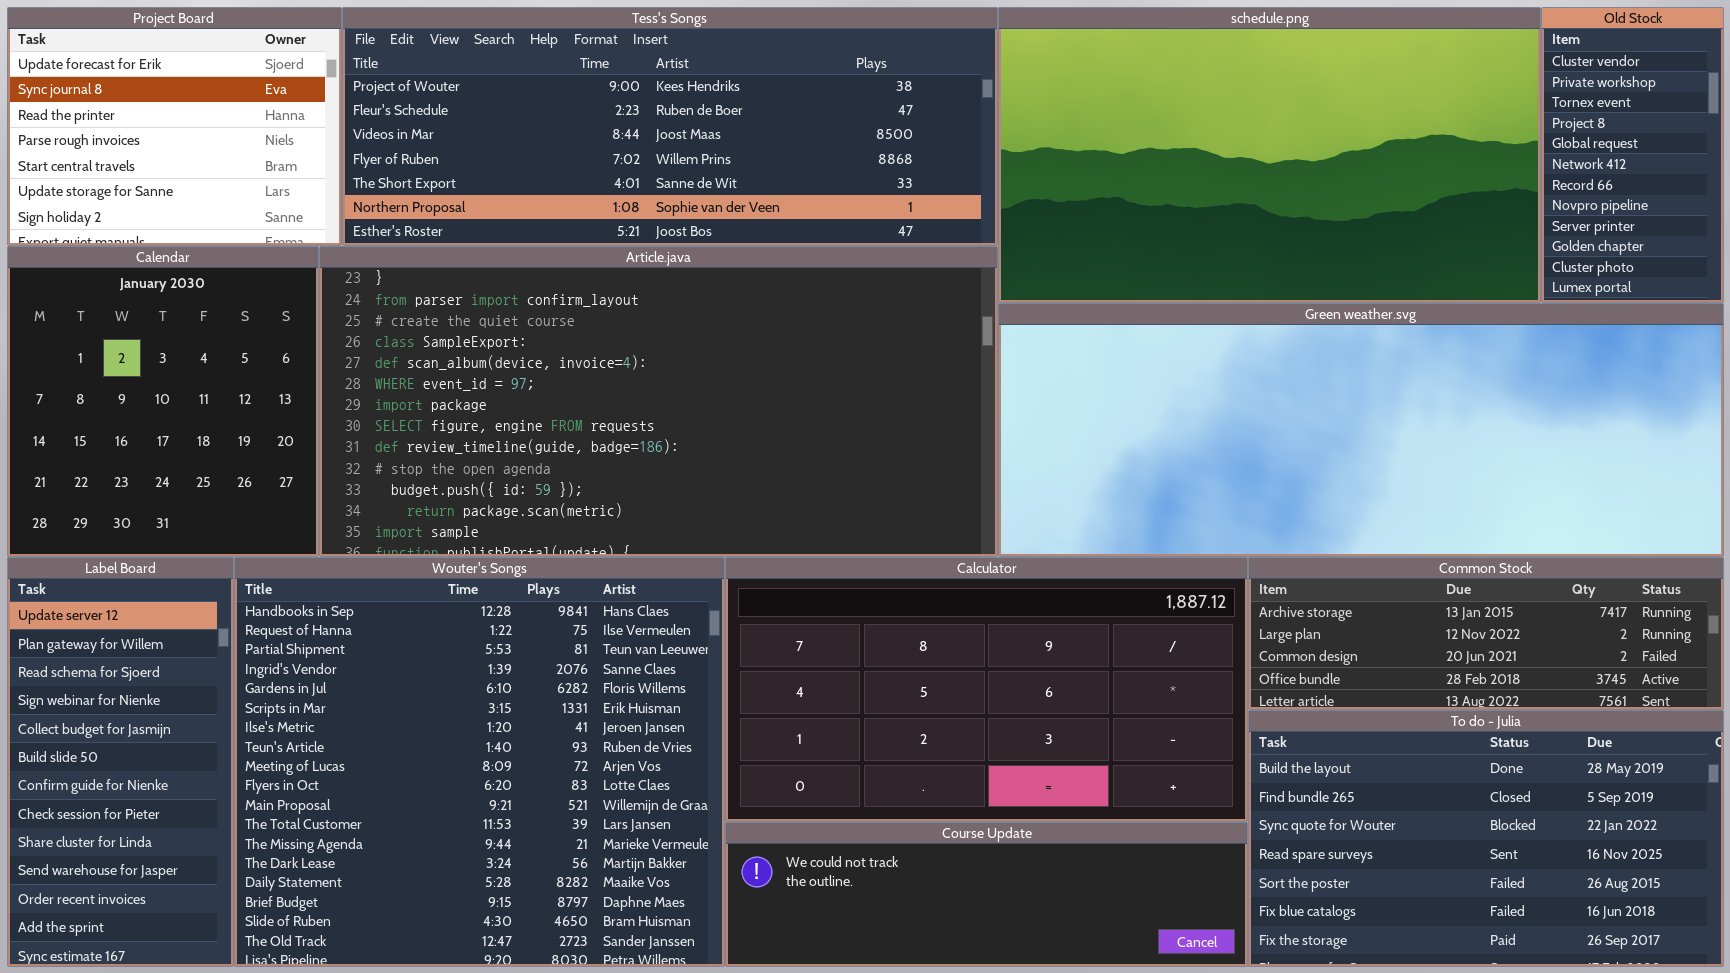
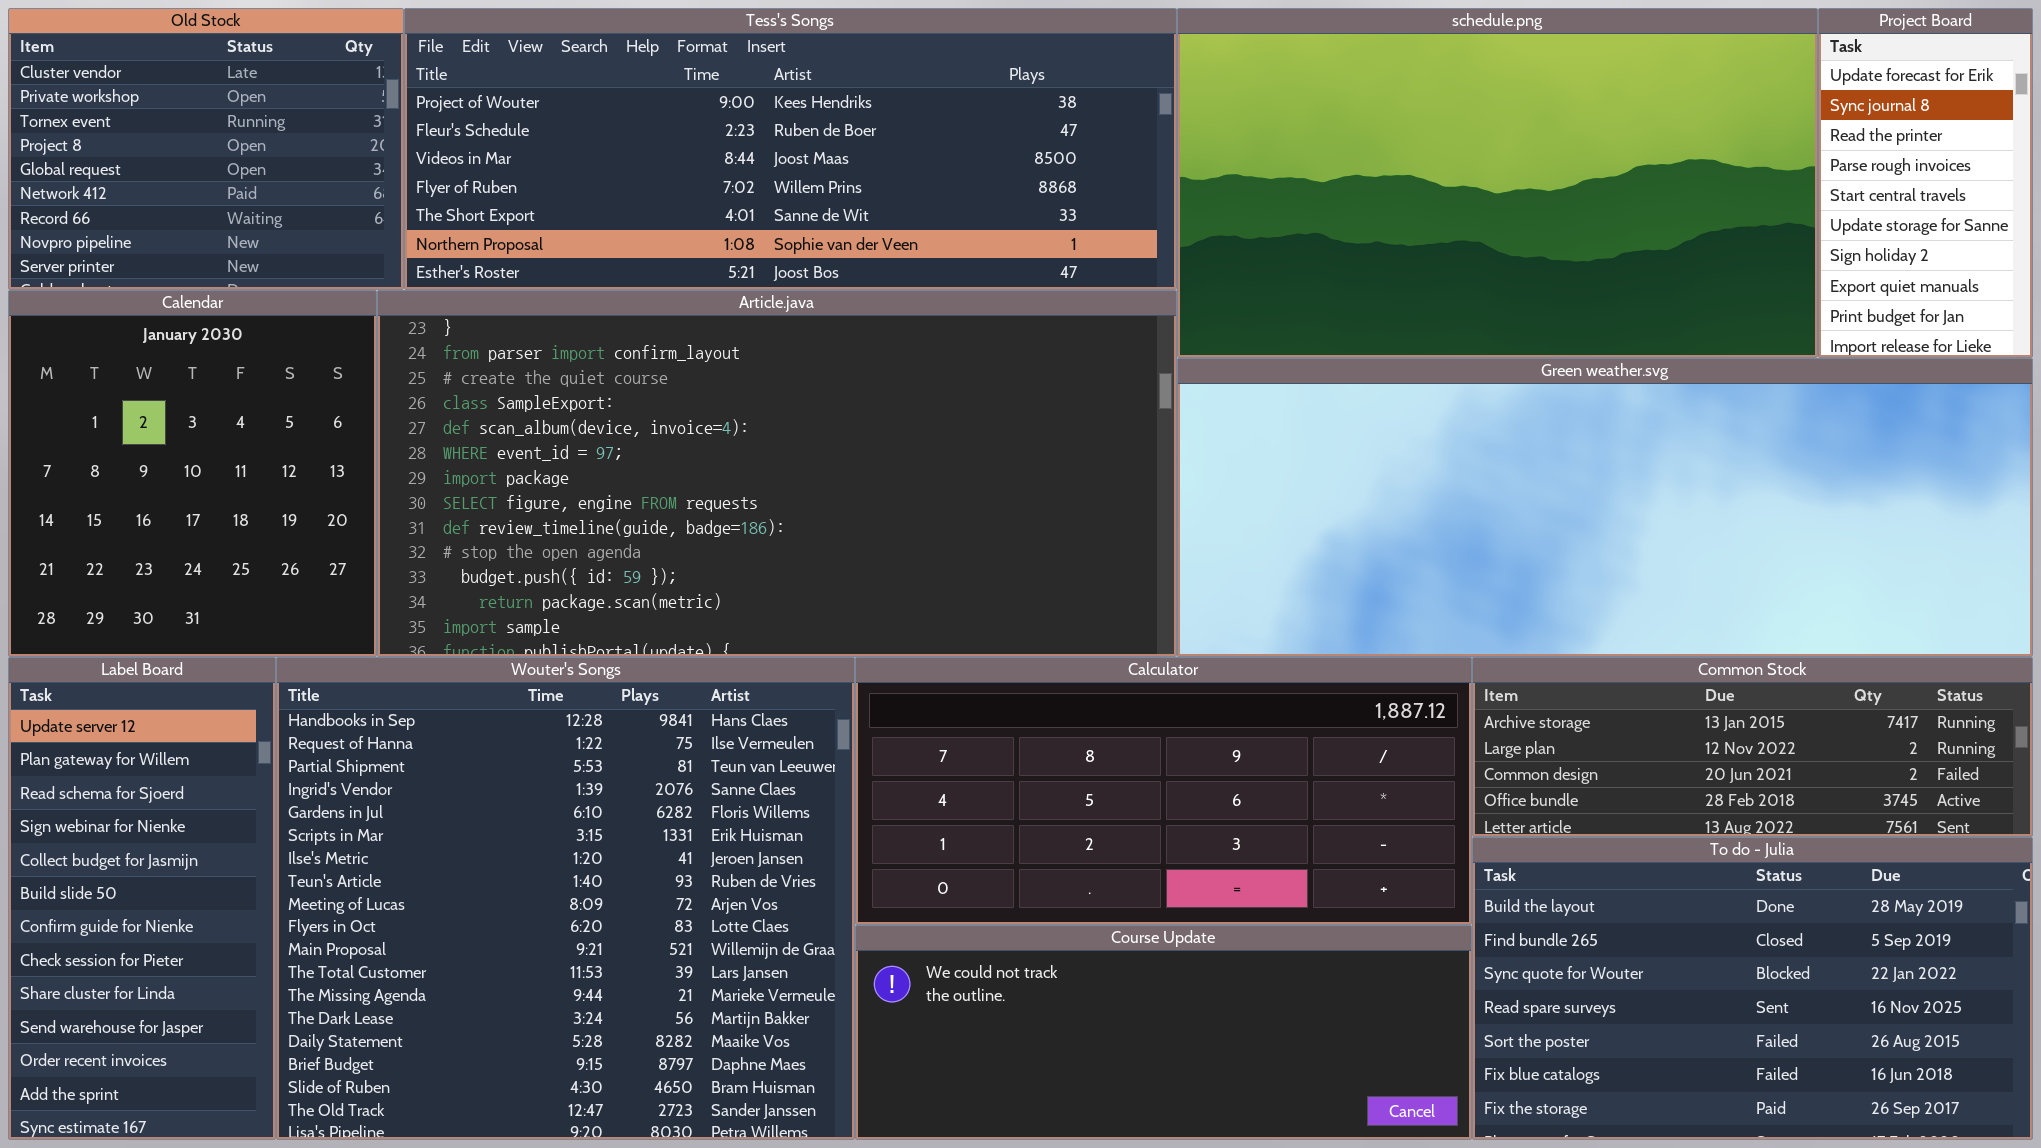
Project Board: [7,7,342,246] -> [1818,8,2033,358], moved, resized
Old Stock: [1541,7,1724,303] -> [8,8,404,290], moved, resized
Calculator: [725,557,1248,822] -> [855,657,1472,925], resized
Course Update: [725,822,1248,967] -> [855,925,1472,1140], resized

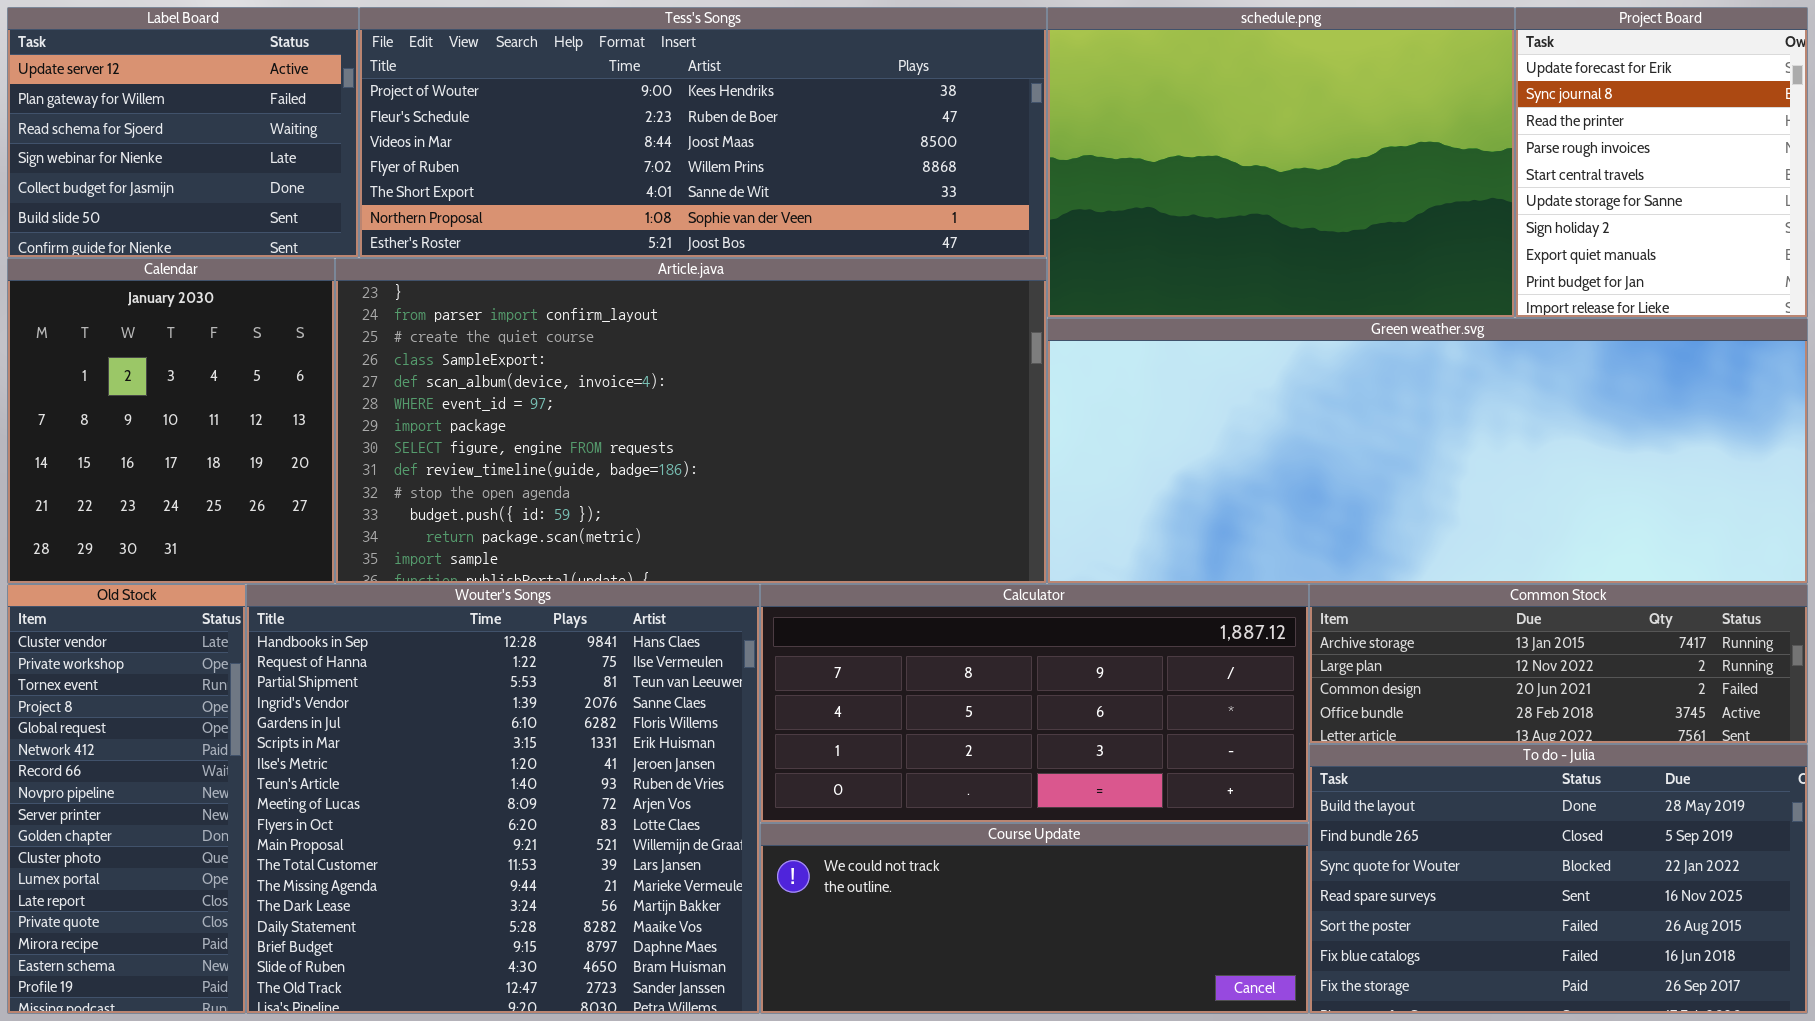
Old Stock: [8,8,404,290] -> [7,584,246,1014], moved, resized
schedule.png: [1177,8,1818,358] -> [1047,7,1515,318], resized
Project Board: [1818,8,2033,358] -> [1515,7,1808,318], resized
Label Board: [8,657,276,1140] -> [7,7,359,258], moved, resized

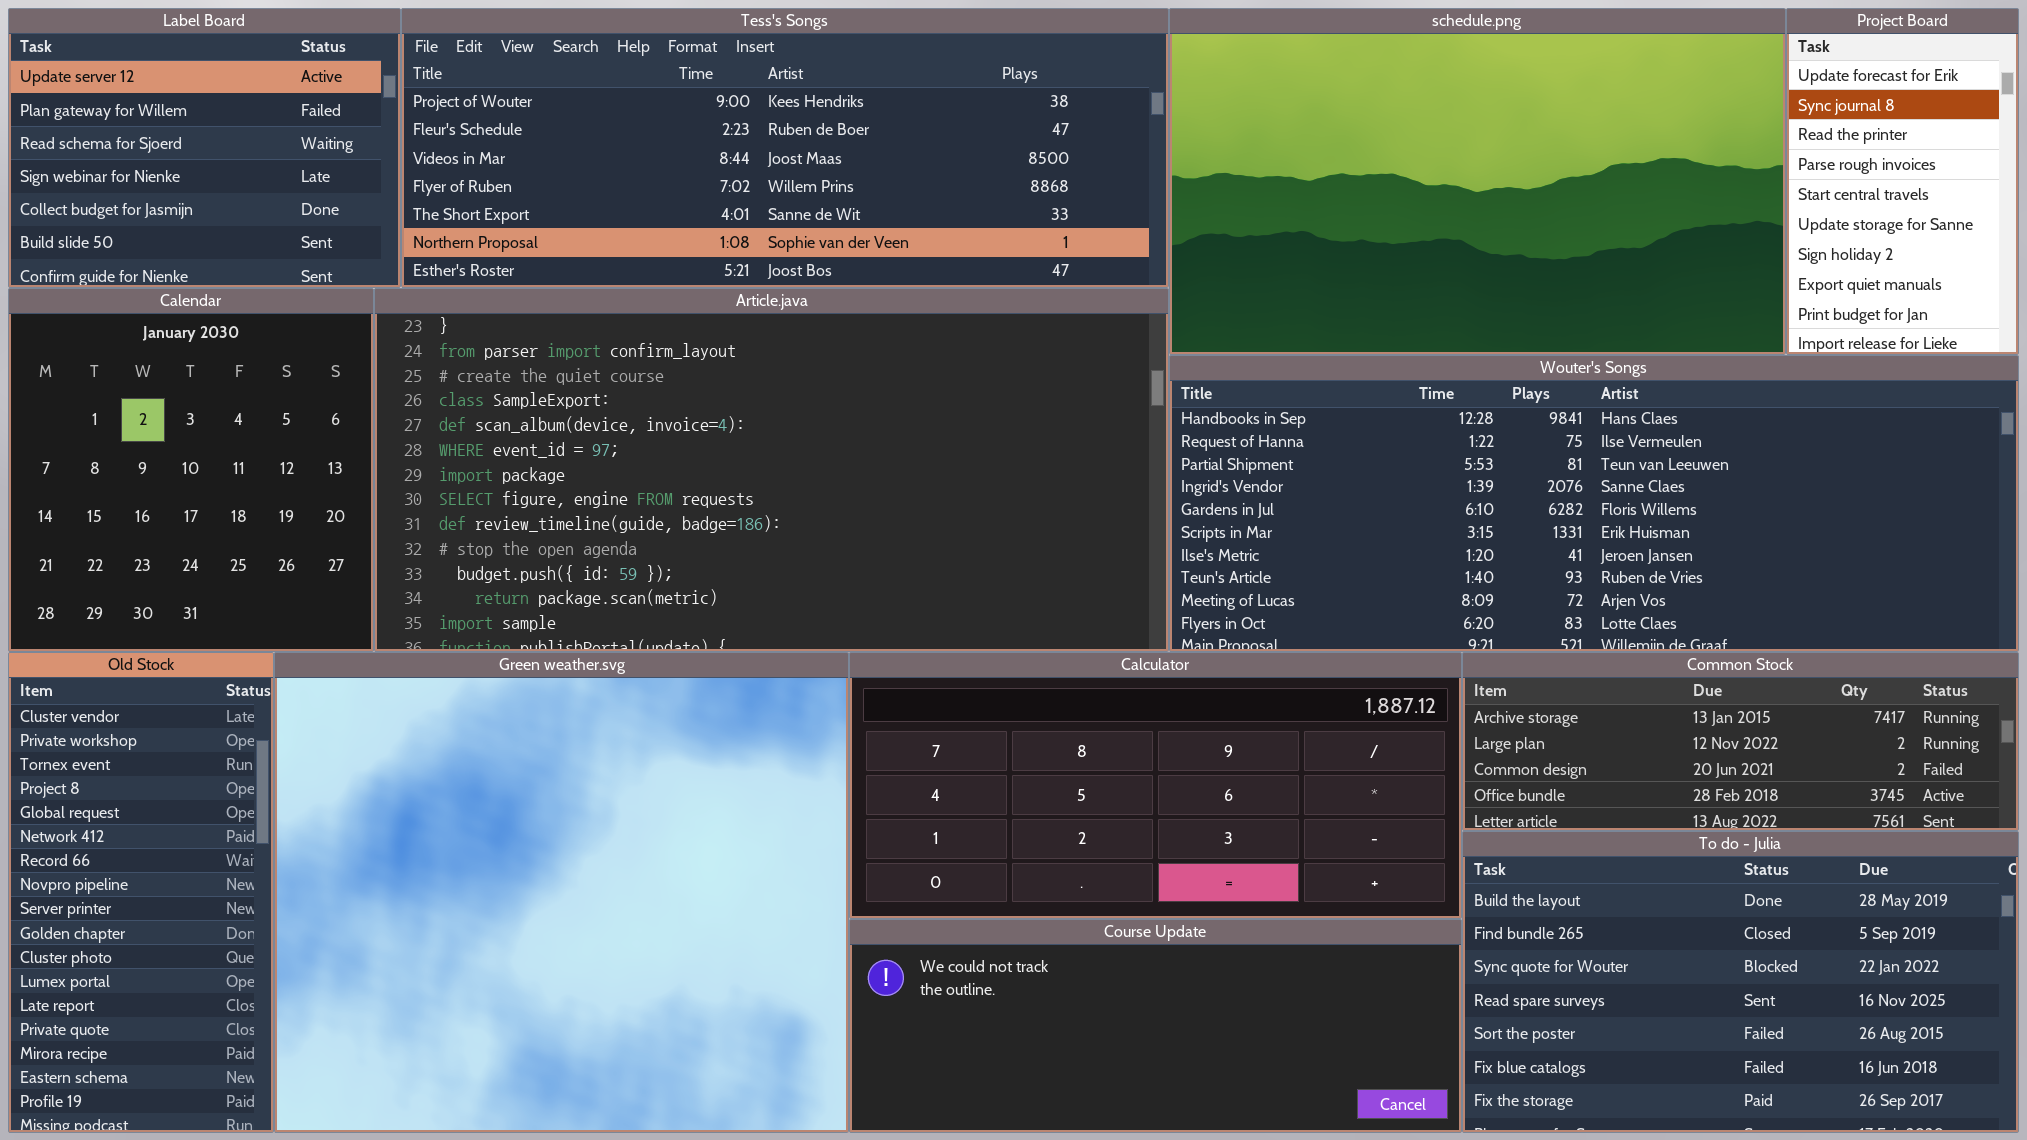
schedule.png: [1047,7,1515,318] -> [1169,8,1786,355], resized
Project Board: [1515,7,1808,318] -> [1786,8,2019,355], resized
Green weather.svg: [1047,318,1808,584] -> [274,652,849,1133], moved, resized
Wouter's Songs: [246,584,760,1014] -> [1169,355,2019,652], moved, resized

